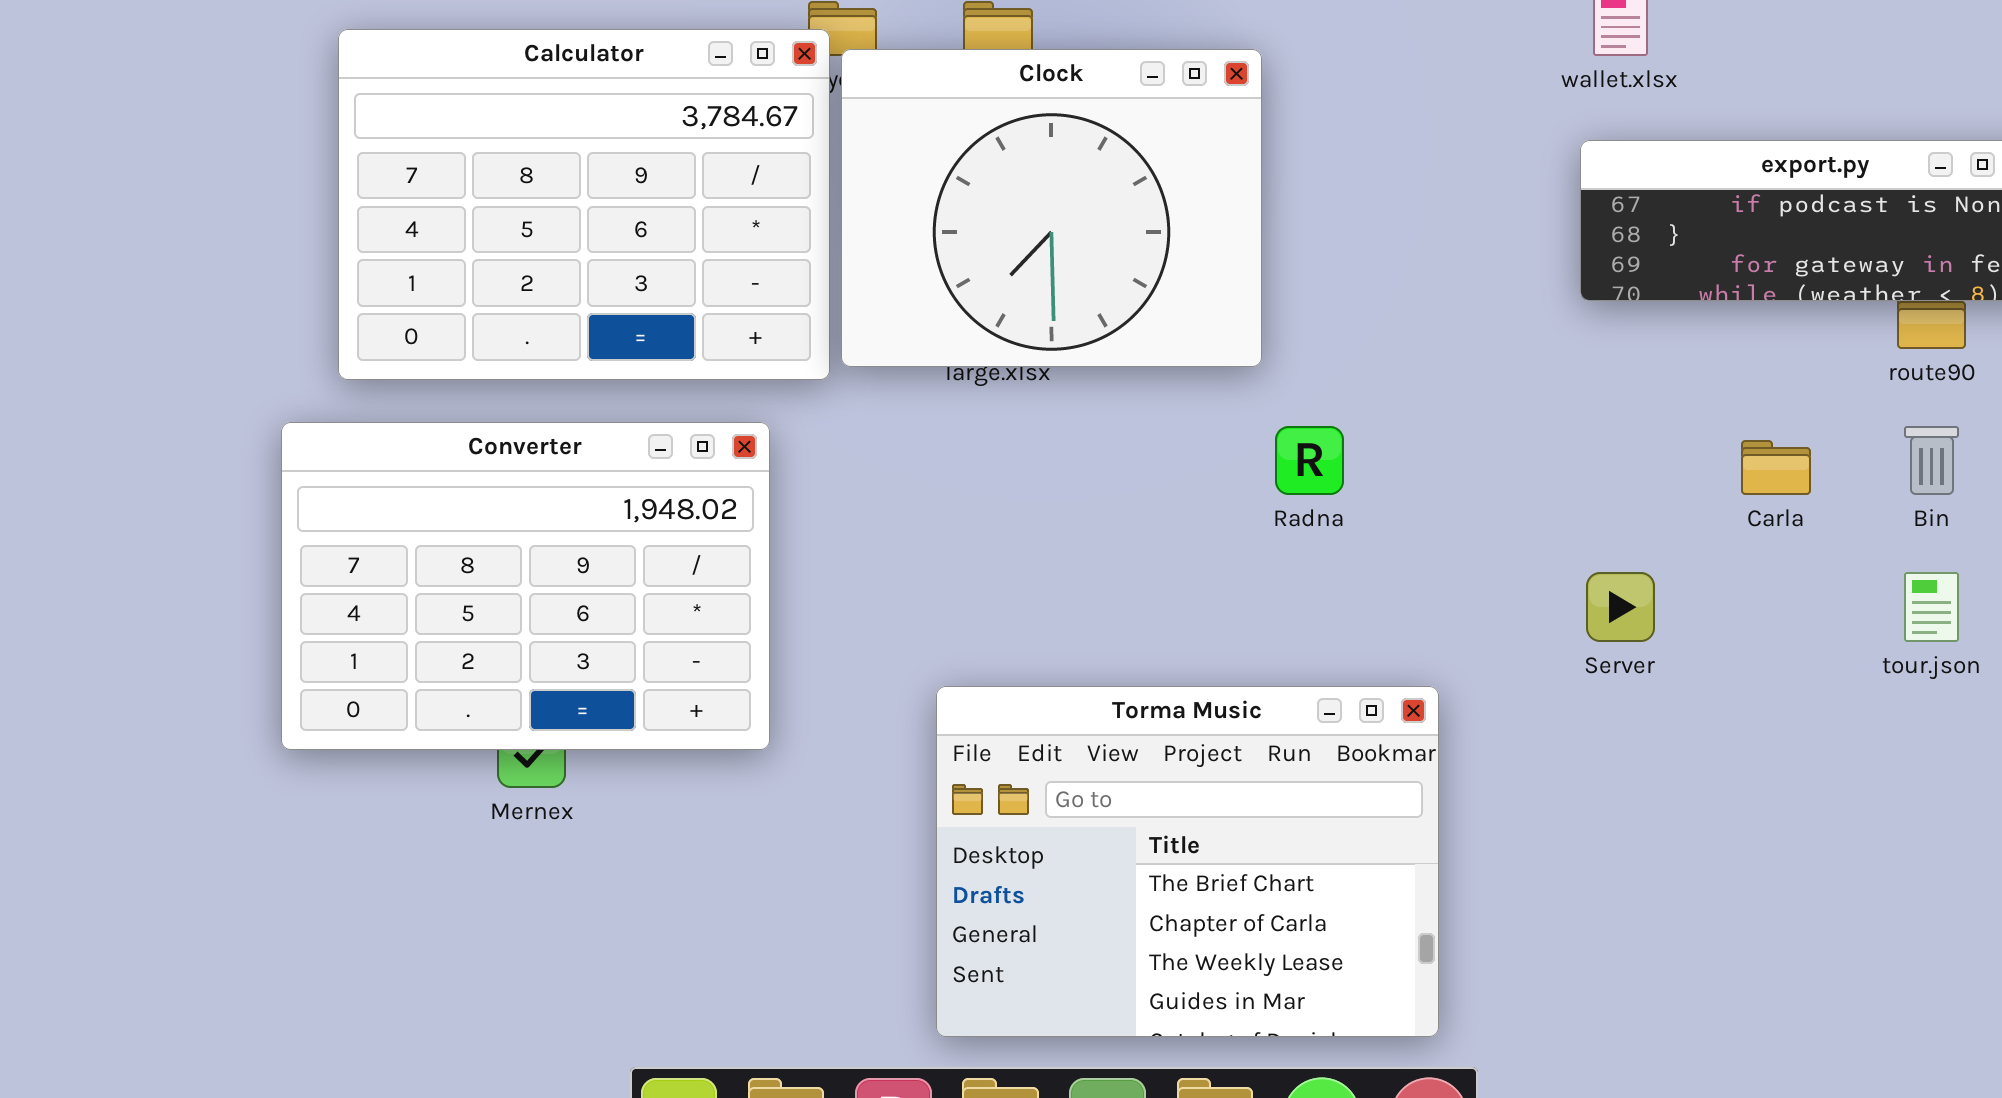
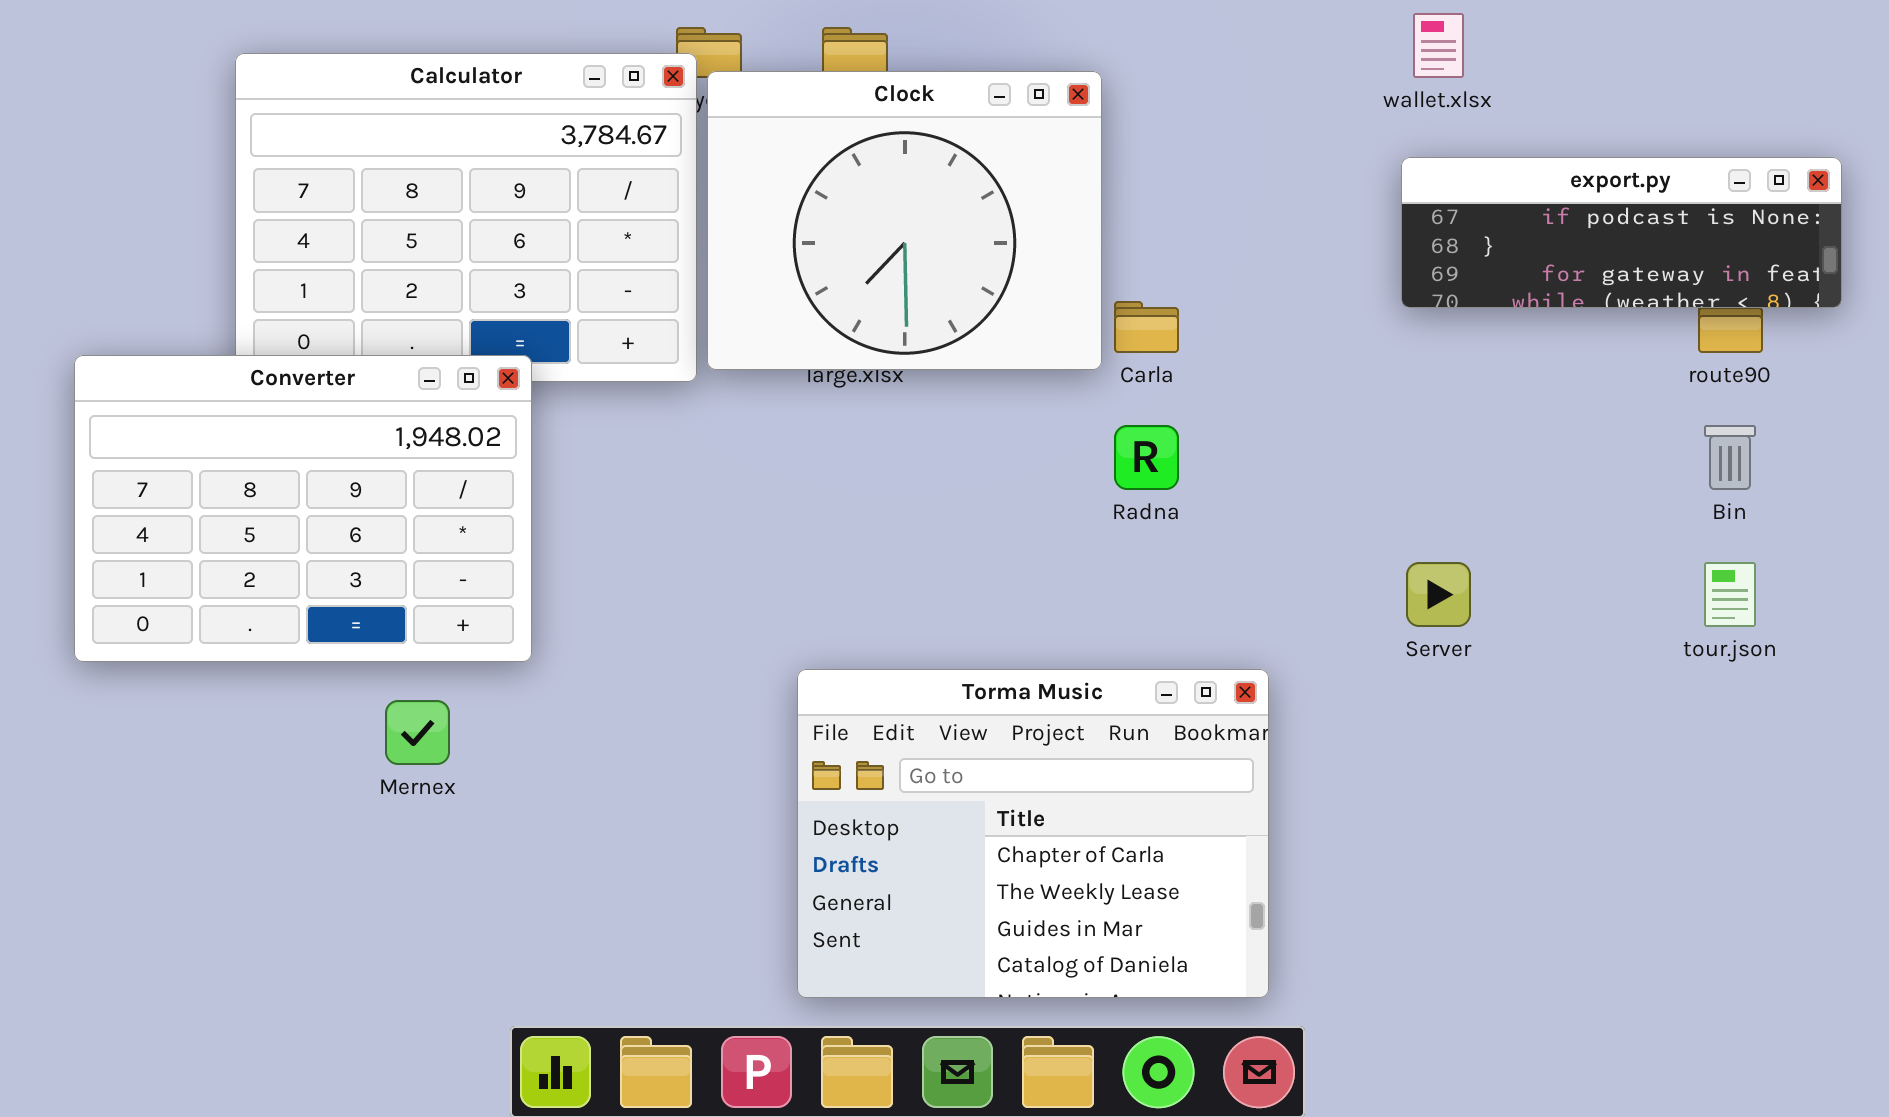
Converter: [281,422,770,750] -> [74,355,532,662], moved
Carla: [1741,440,1811,495] -> [1114,301,1179,353], moved
Torma Music: [936,686,1439,1037] -> [797,669,1269,998], scrolled down 1 row

